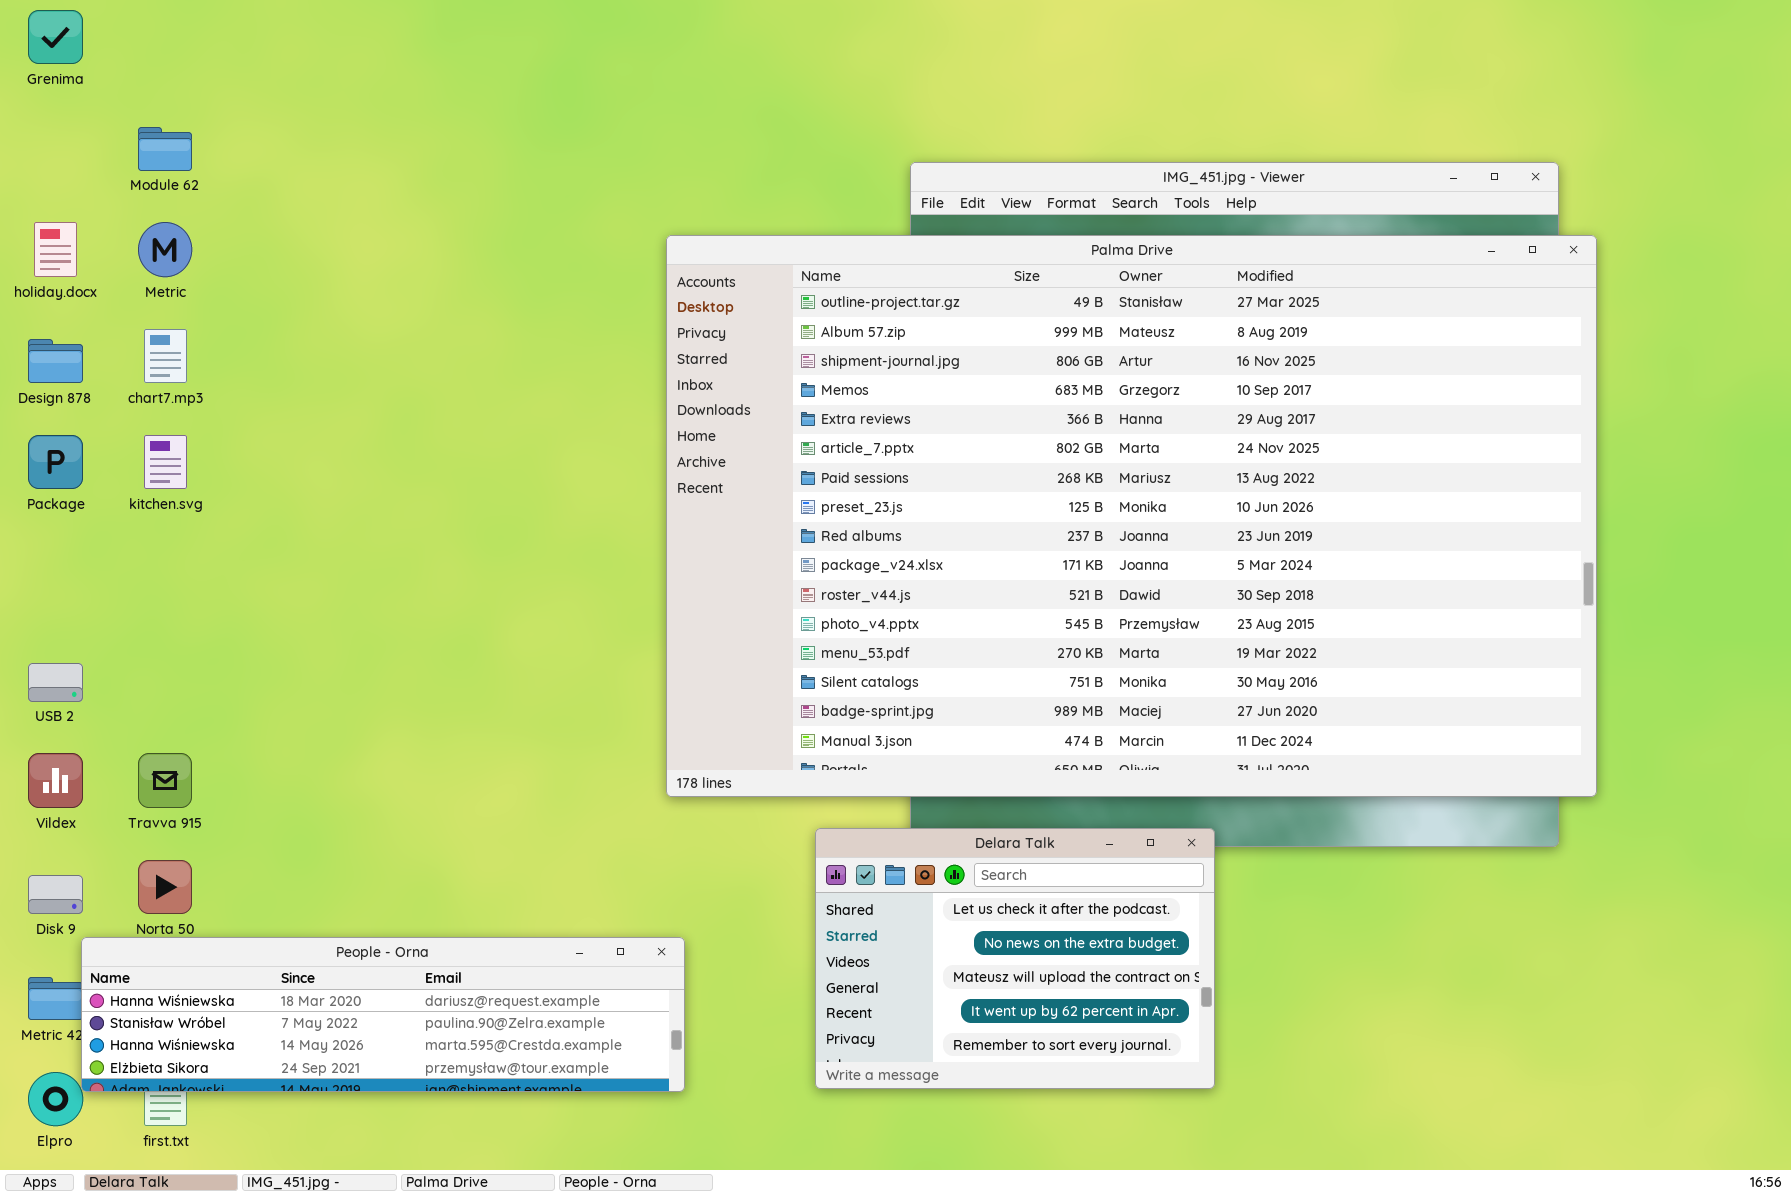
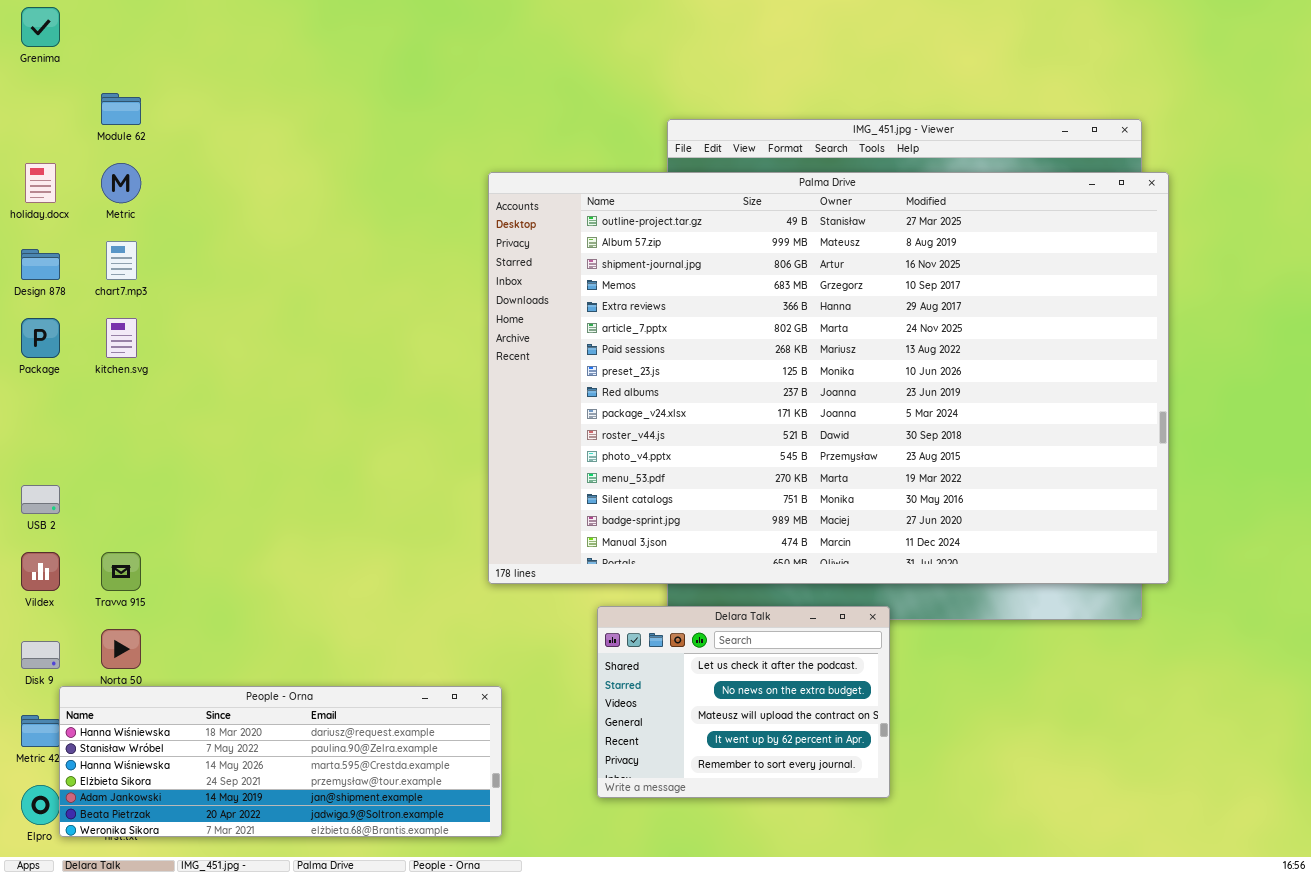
People - Orna: [81,937,685,1092] -> [59,686,502,837], resized

